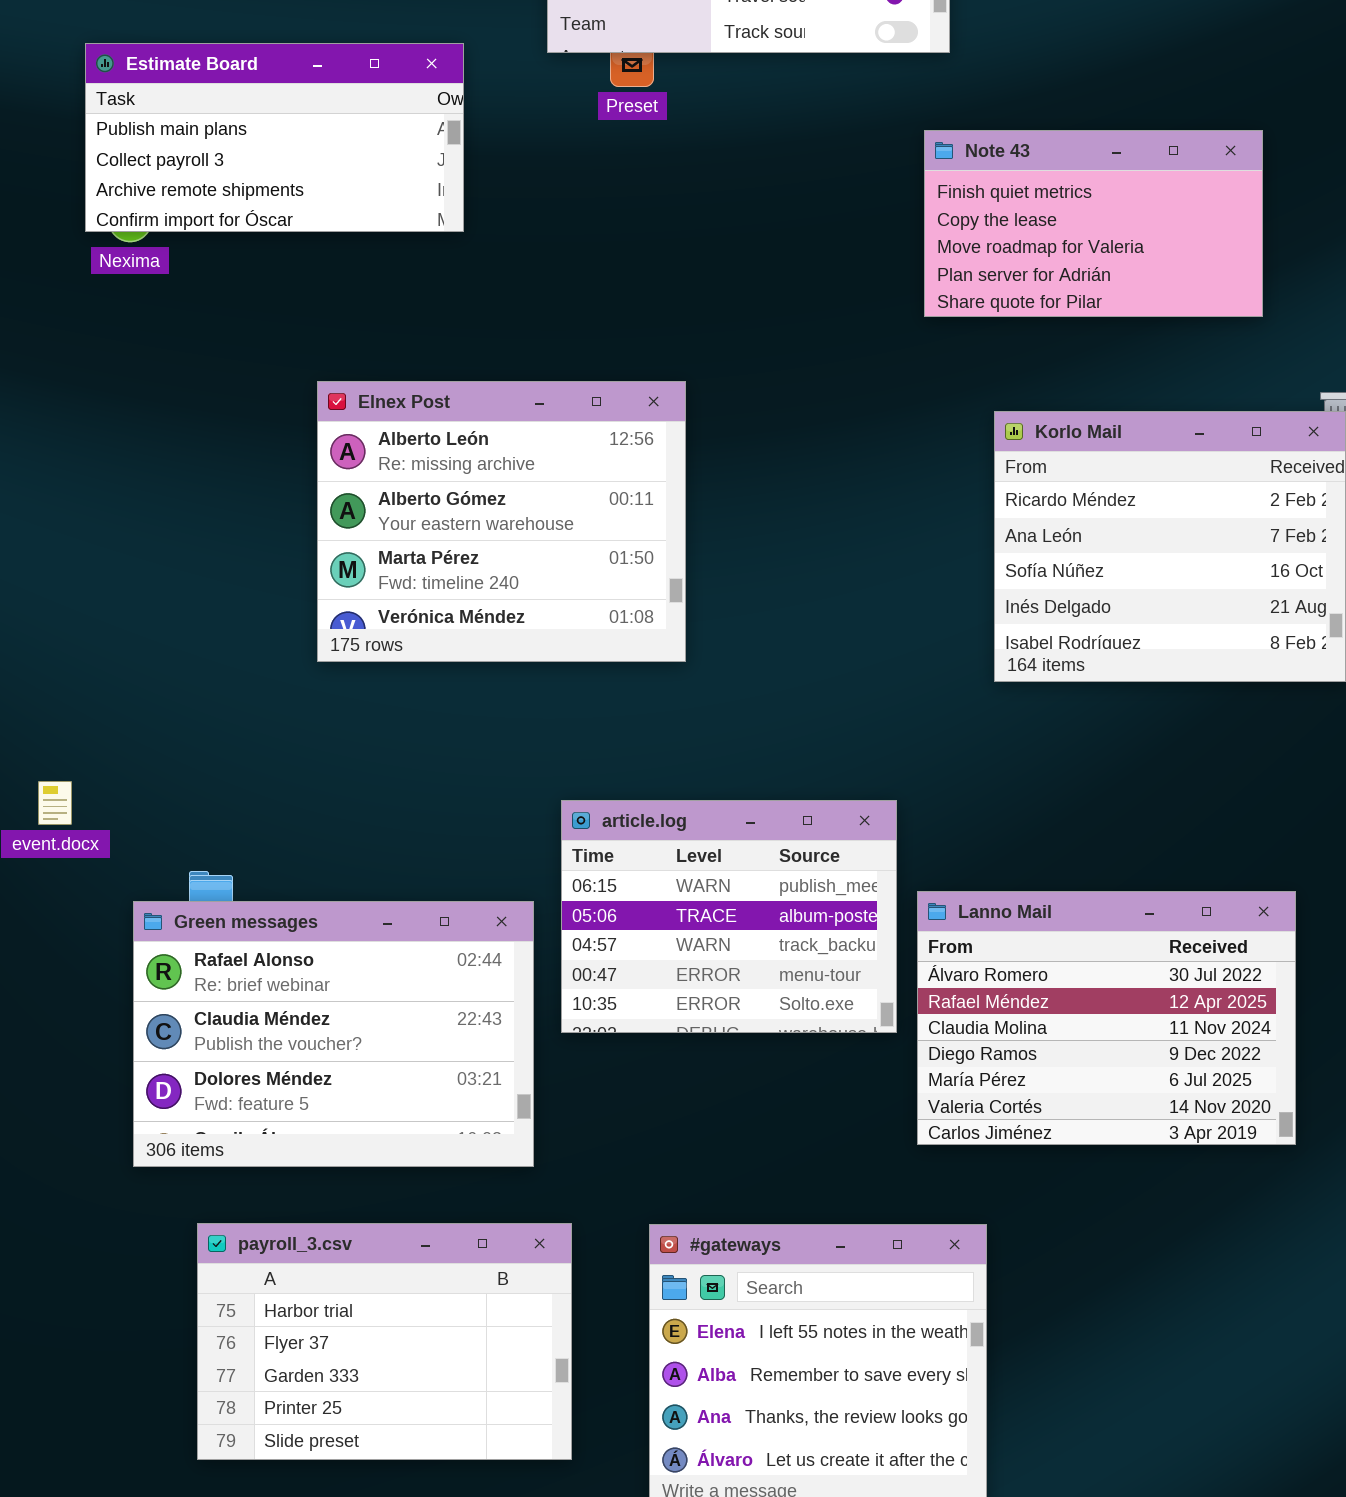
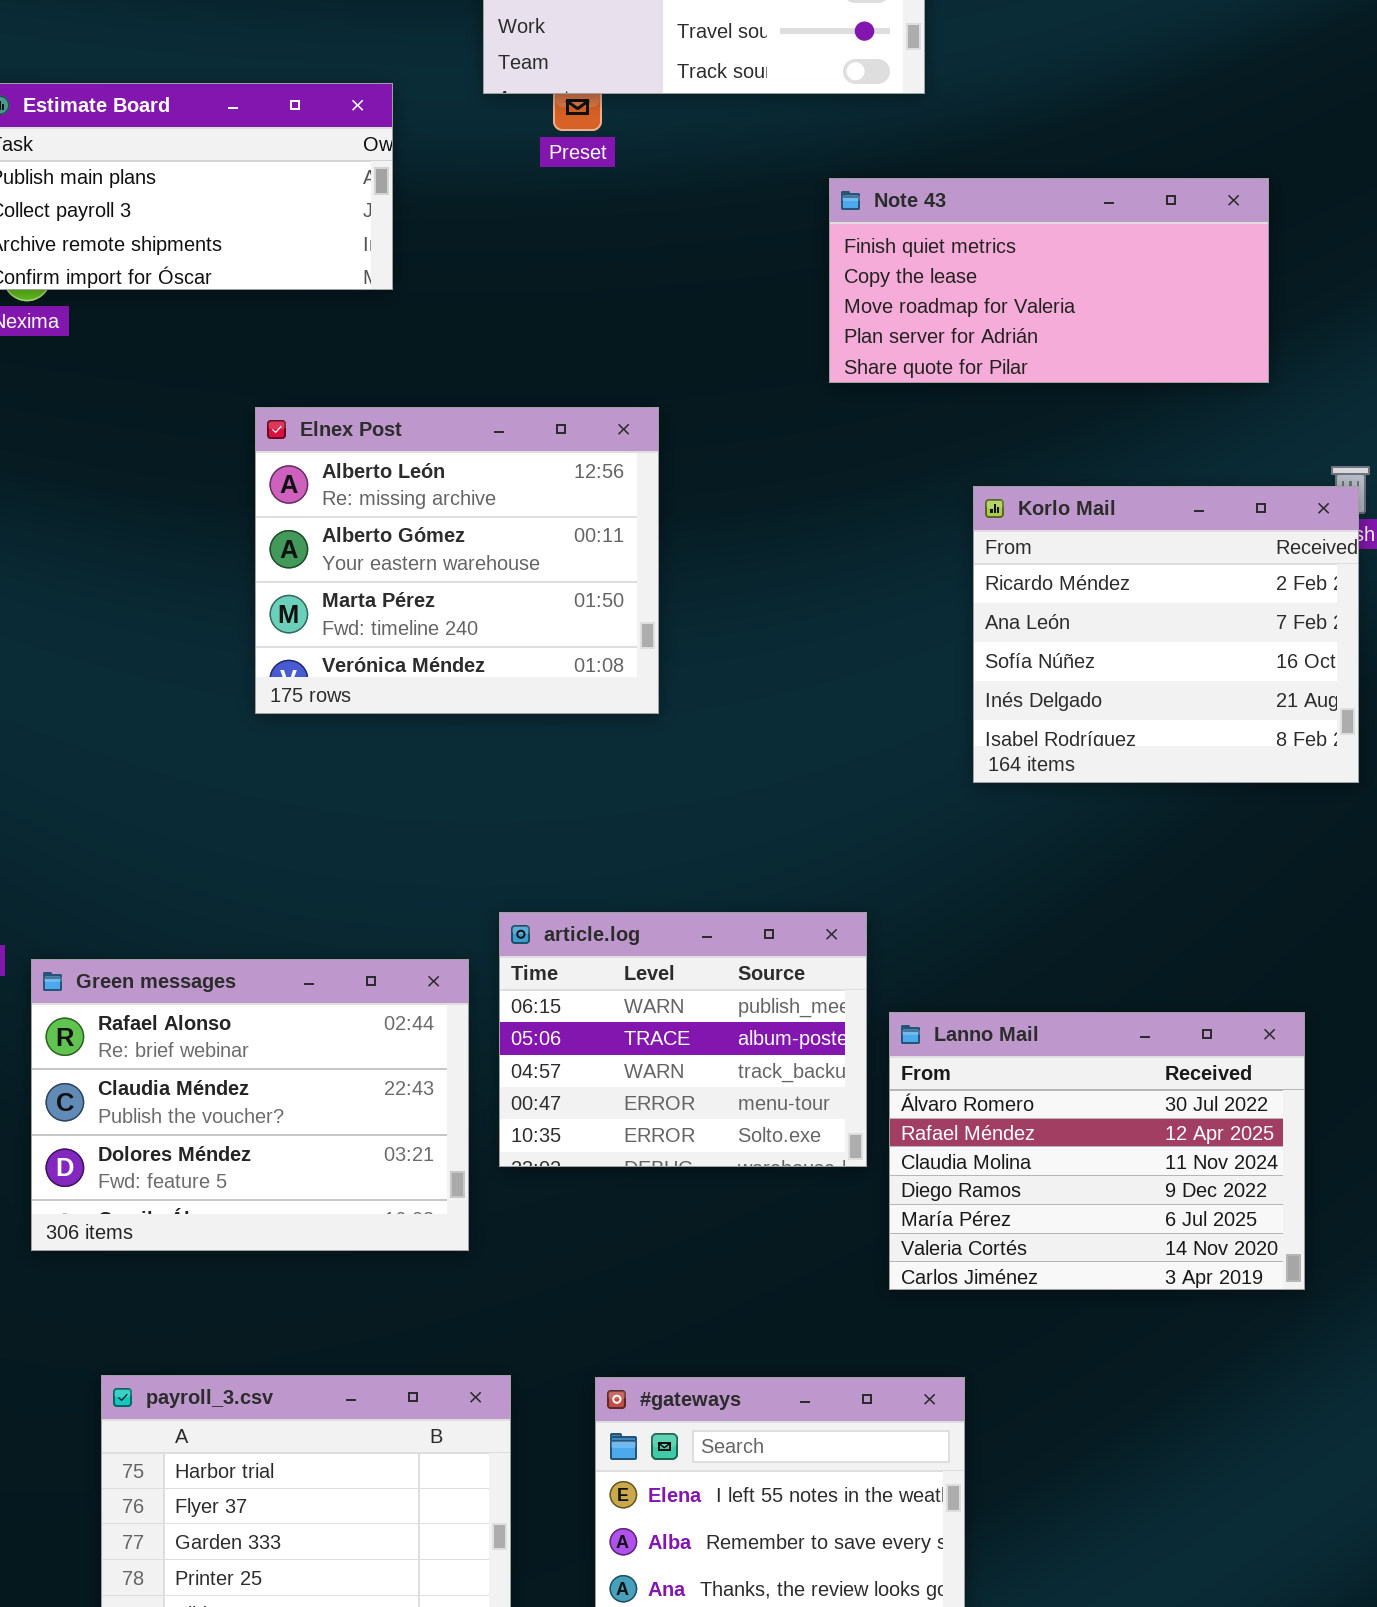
Note 43: [924,130,1263,317] -> [829,178,1269,383], resized
Elnex Post: [317,381,686,662] -> [255,407,659,714], moved
Green messages: [133,901,534,1167] -> [31,959,469,1251], moved

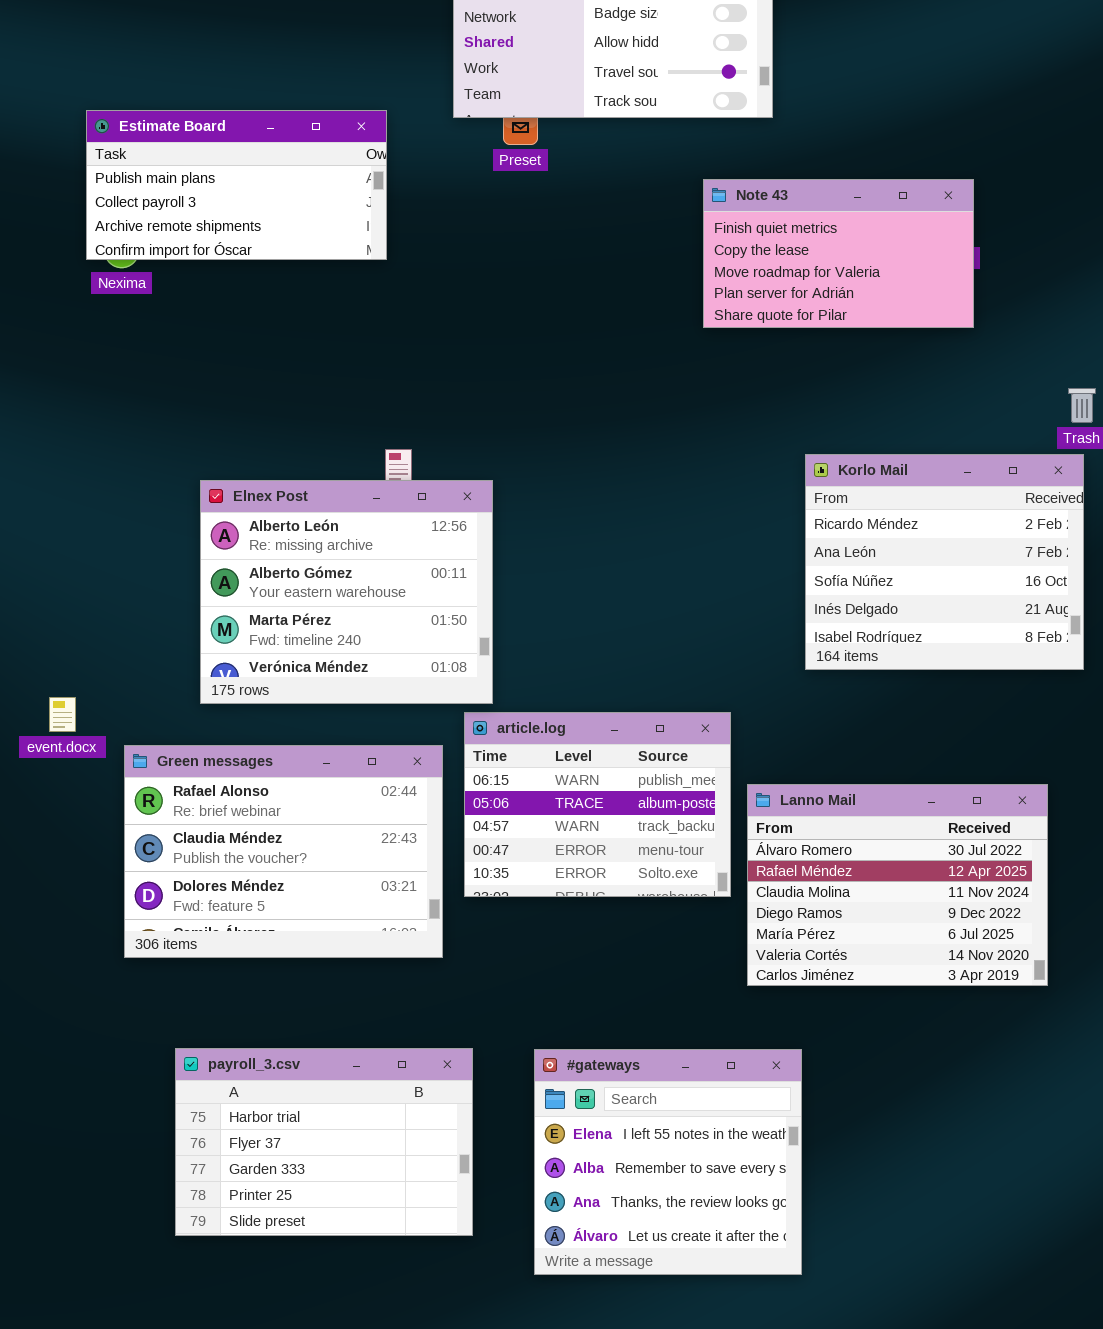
Note 43: [829,178,1269,383] -> [703,179,974,328], resized
Elnex Post: [255,407,659,714] -> [200,480,493,704], moved
Korlo Mail: [973,486,1359,783] -> [805,454,1084,670], moved

